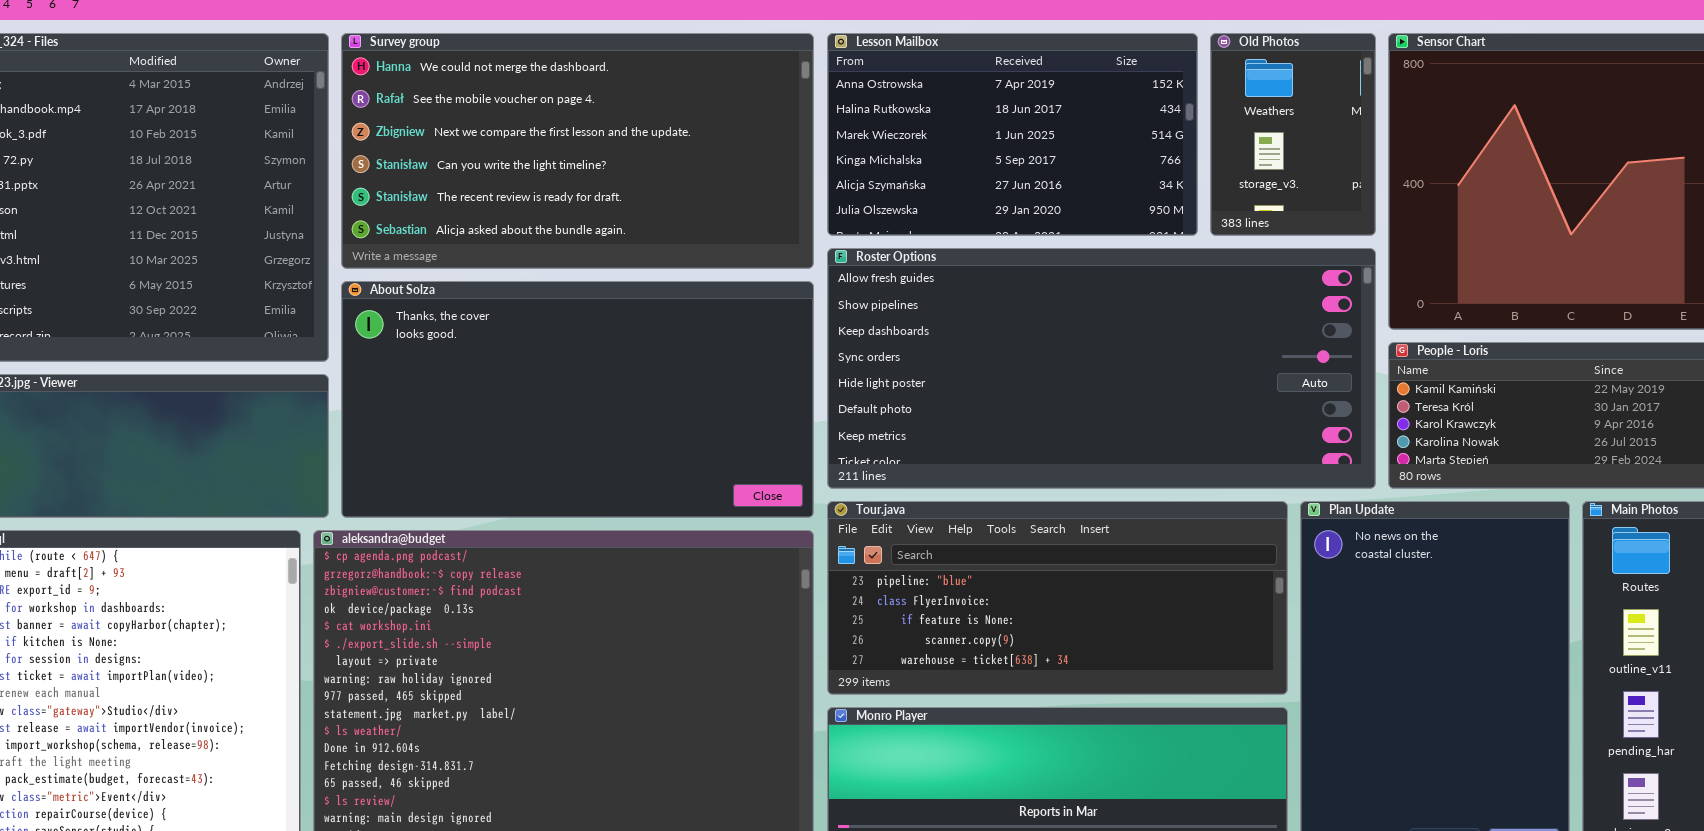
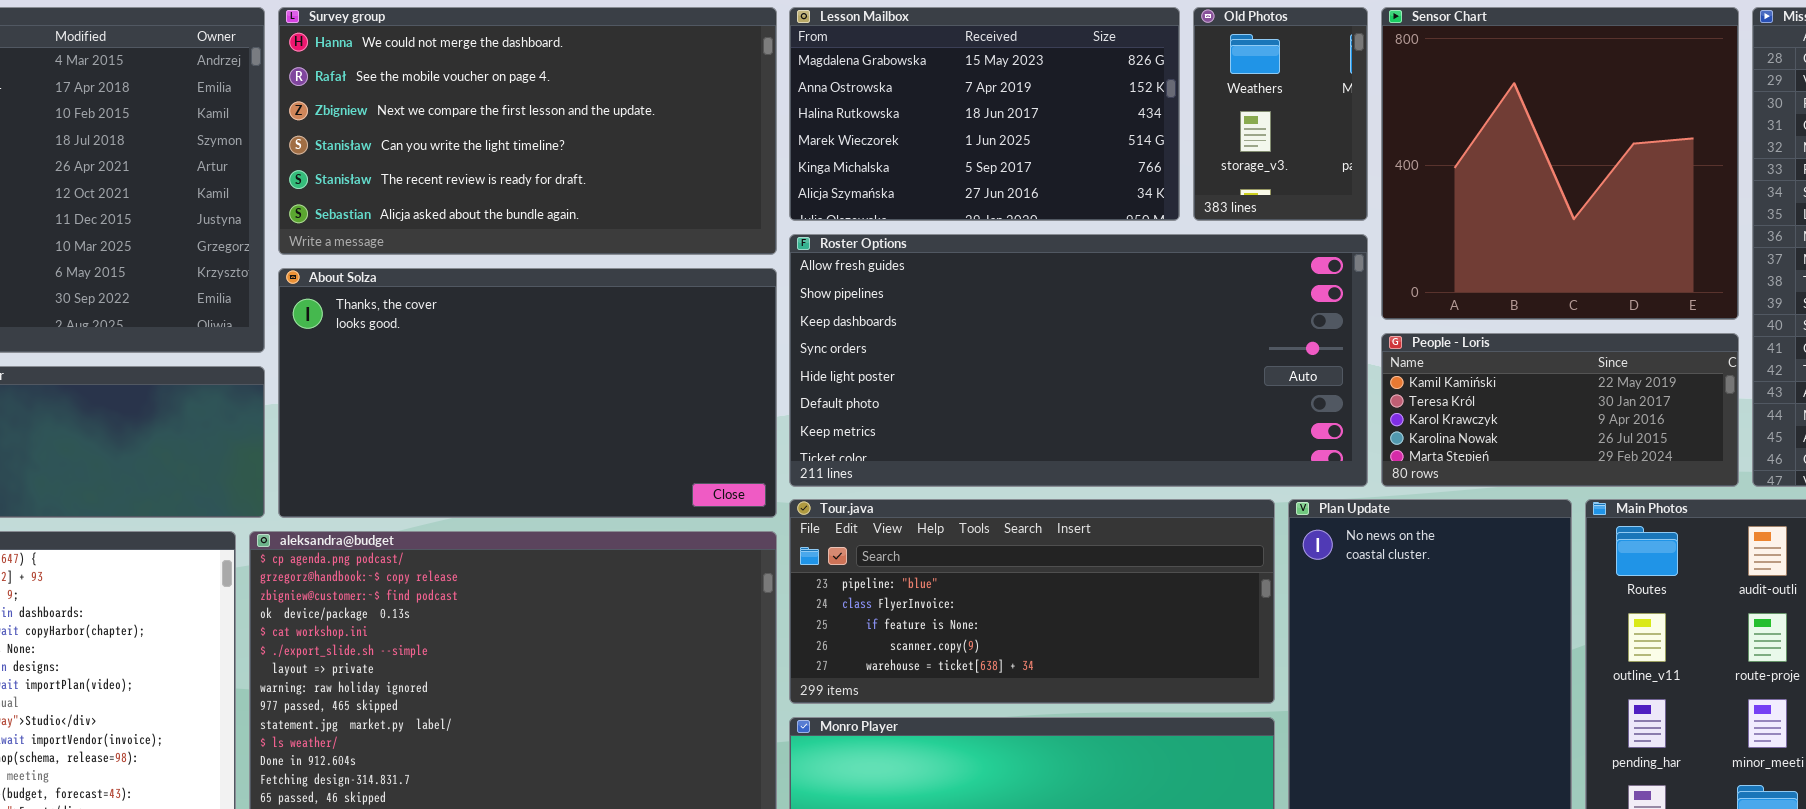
Lesson Mailbox: [827,33,1198,236] -> [789,7,1180,221], scrolled up 1 row

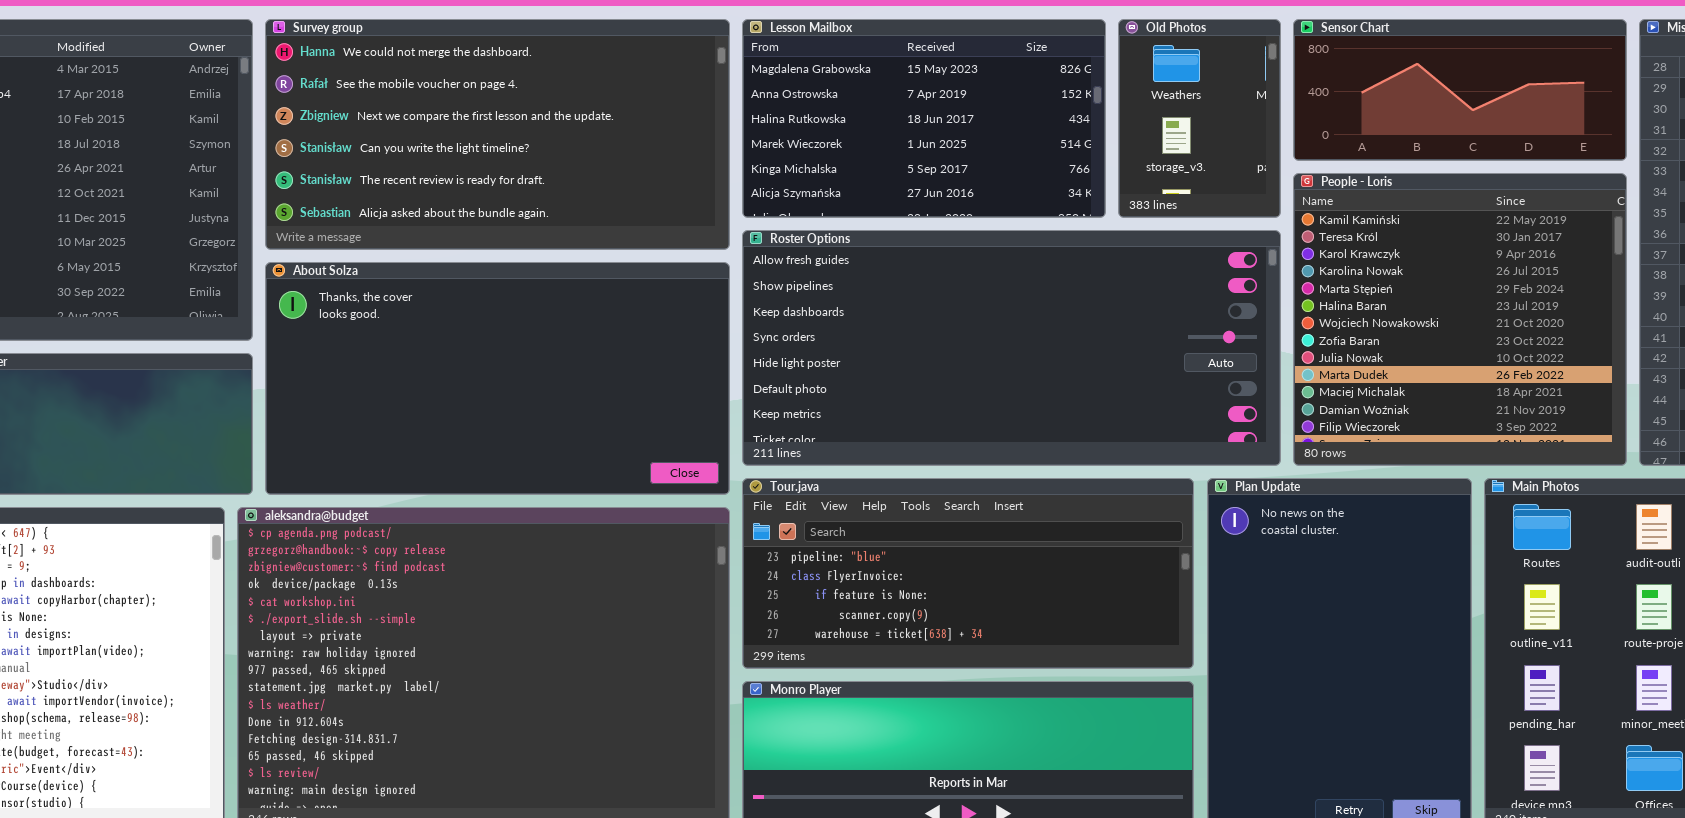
Sensor Chart: [1381,7,1739,320] -> [1293,19,1627,161], resized
People - Loris: [1381,333,1739,487] -> [1293,173,1627,466], resized

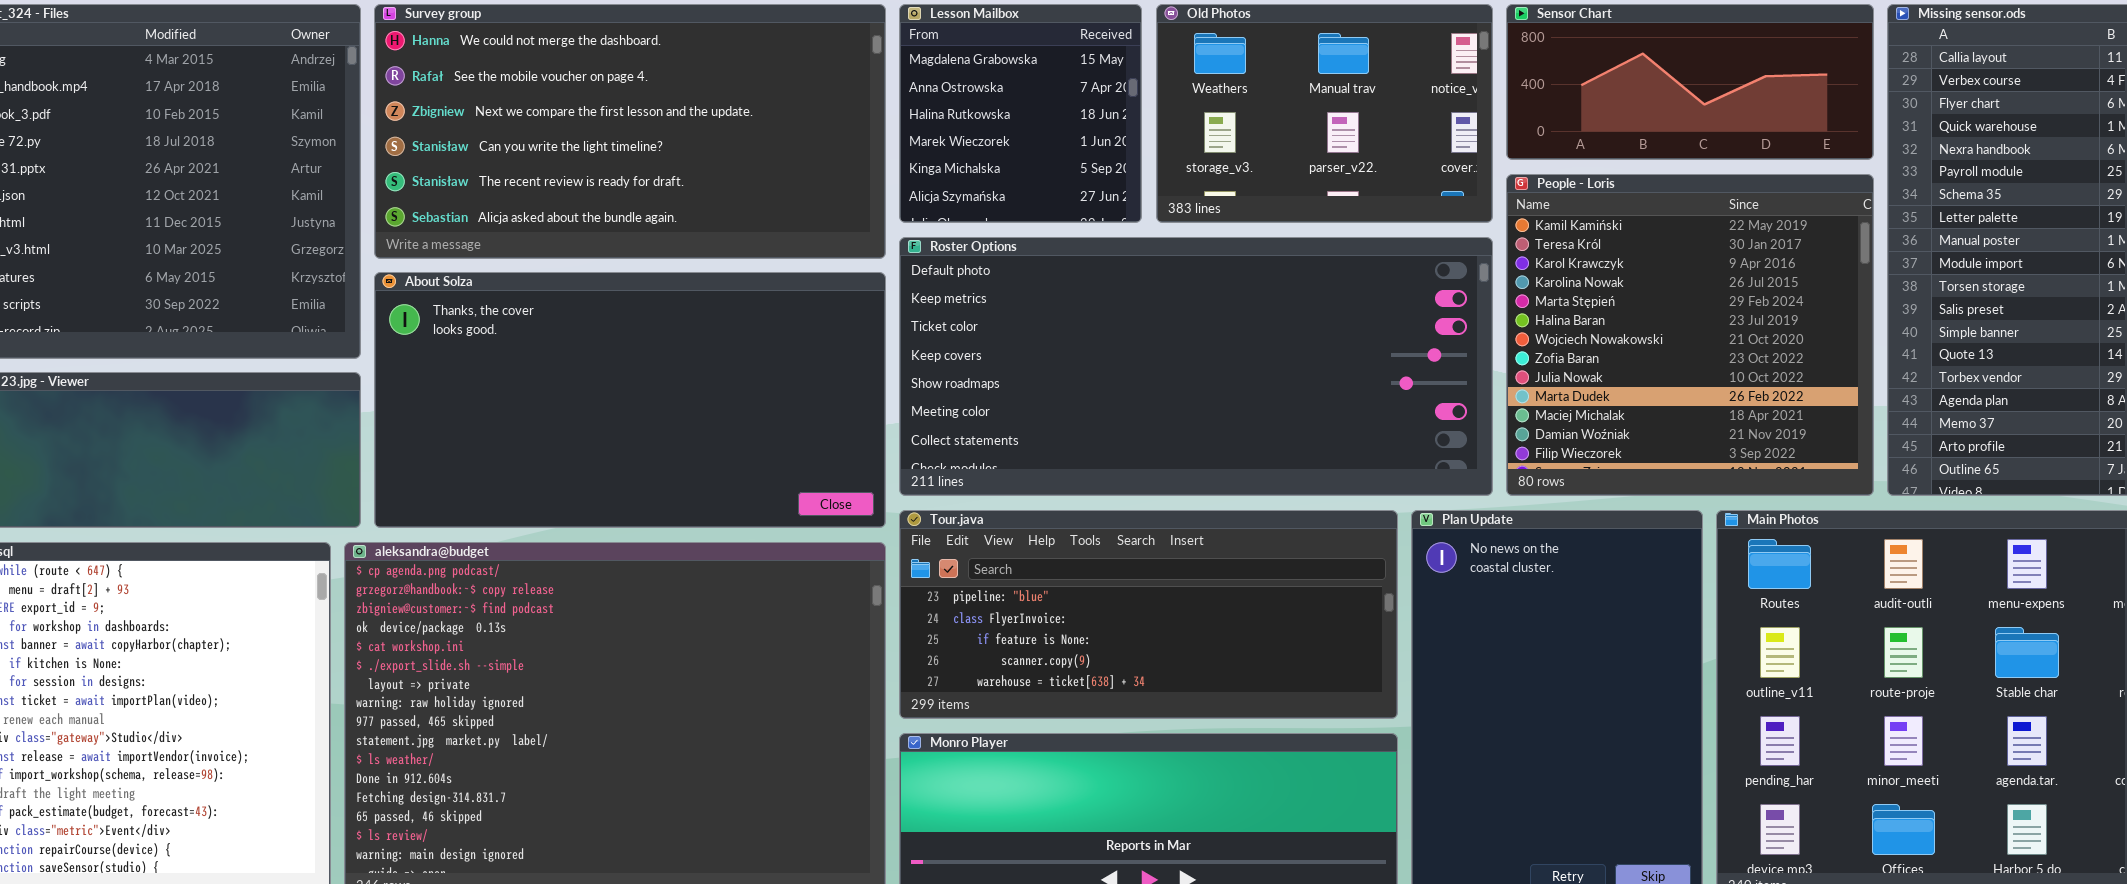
Lesson Mailbox: [742,19,1106,218] -> [899,4,1142,223], resized
Old Photos: [1118,19,1281,218] -> [1156,4,1493,223], resized
Roster Options: [742,230,1281,466] -> [899,237,1493,496], scrolled down 5 rows

